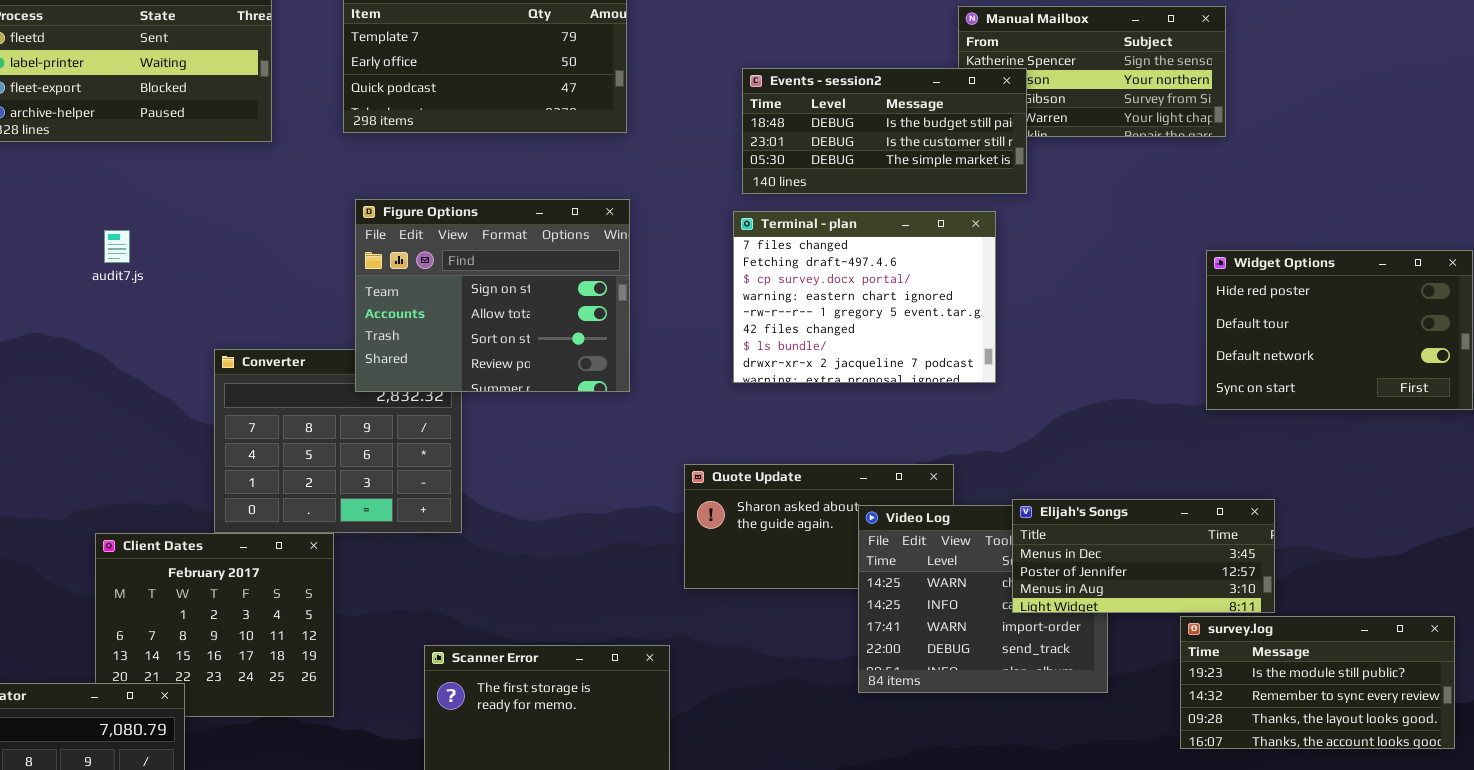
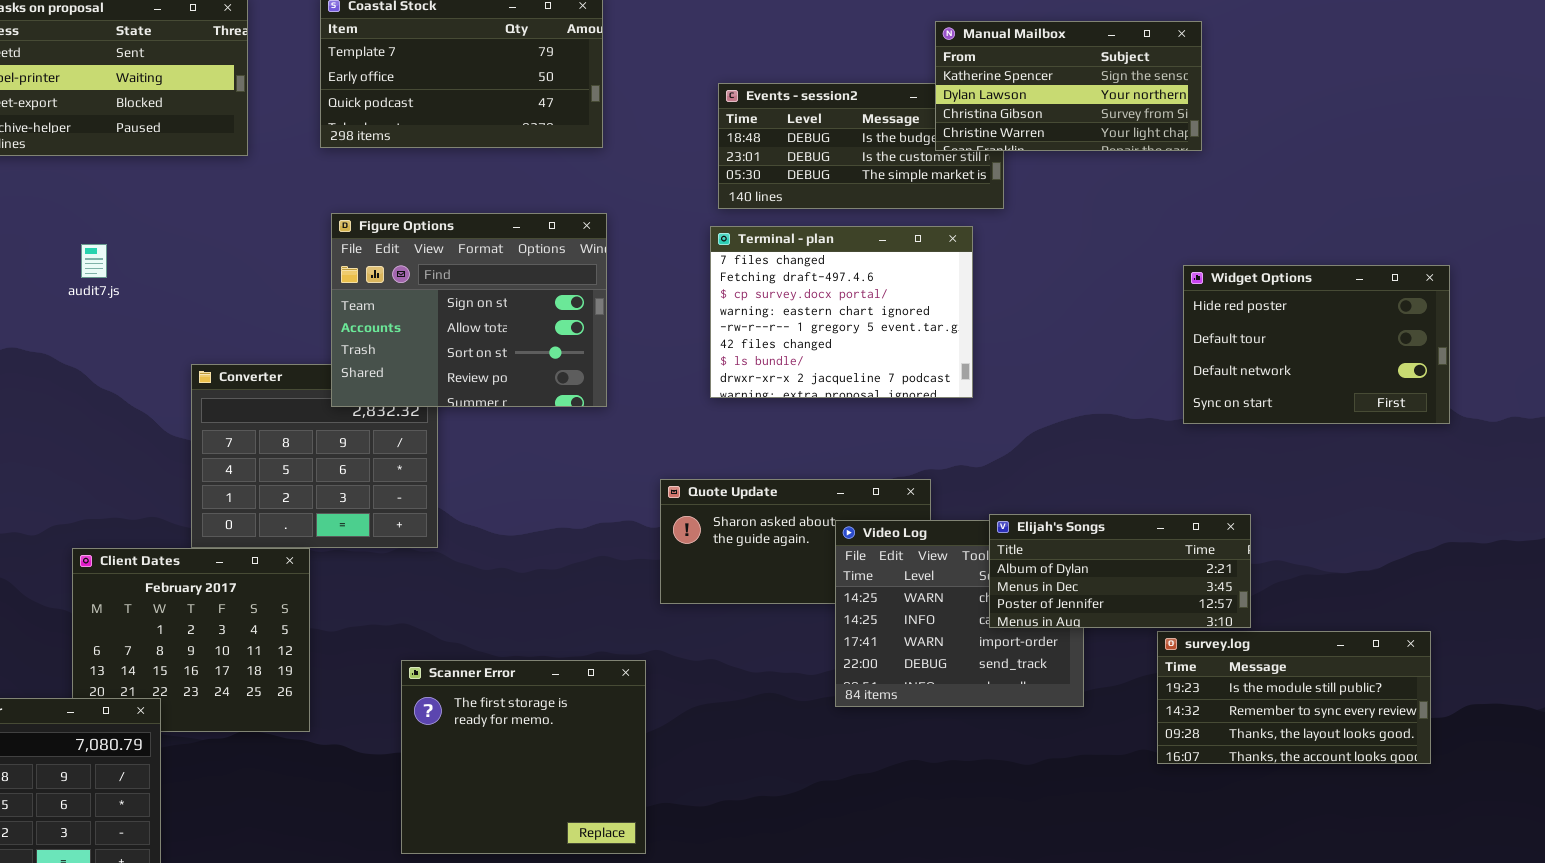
Manual Mailbox: [958,6,1226,137] -> [935,21,1202,151], raised
Elijah's Songs: [1012,499,1275,613] -> [989,514,1251,628], scrolled up 1 row

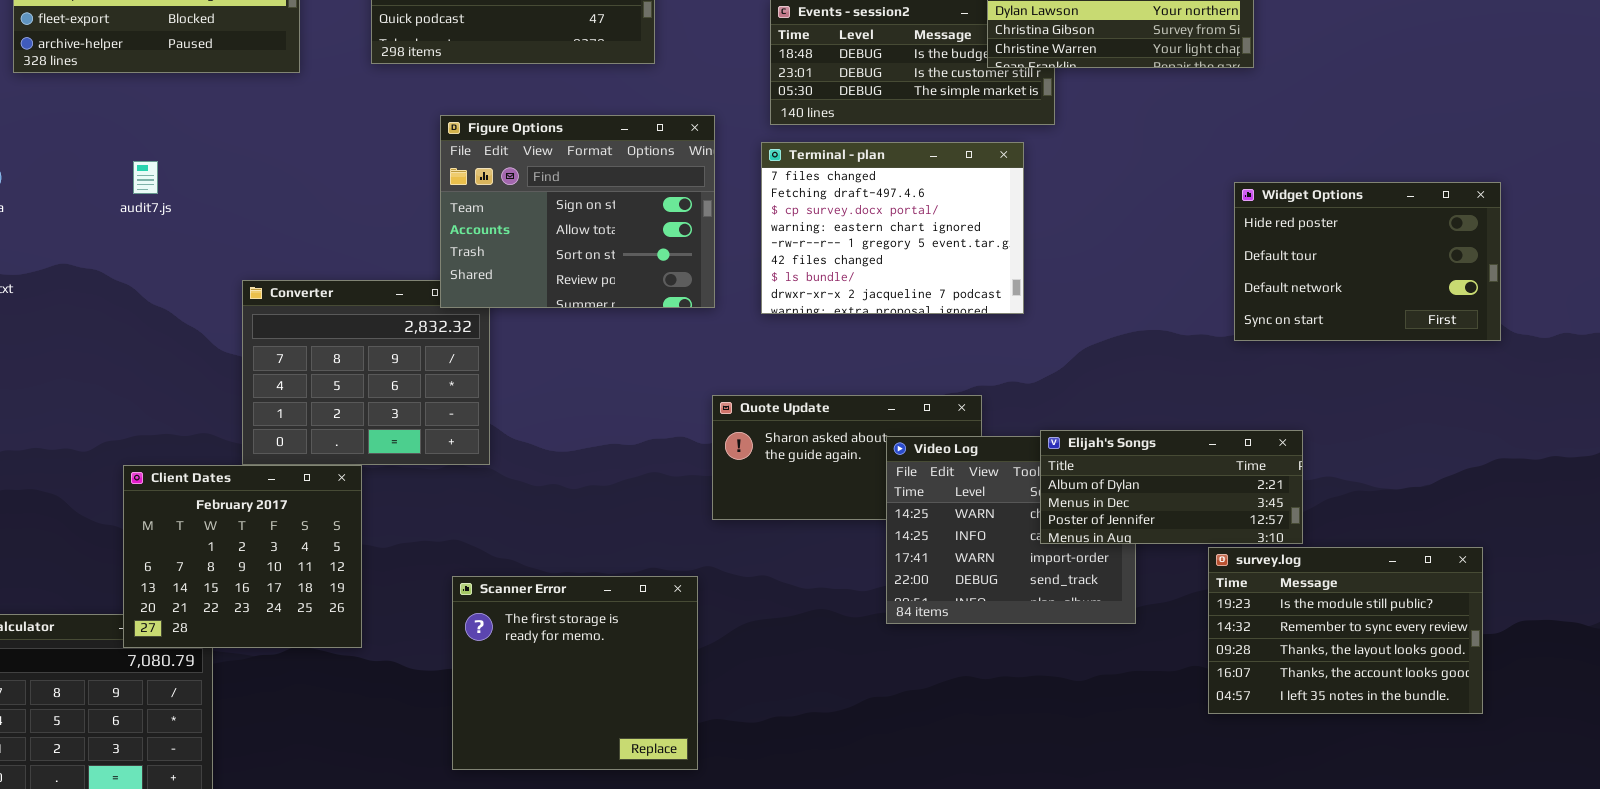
Figure Options: [331,213,607,407] -> [440,115,715,308], moved
Client Dates: [72,548,310,732] -> [123,465,362,648], raised
survey.log: [1157,631,1431,764] -> [1208,547,1483,714], resized

